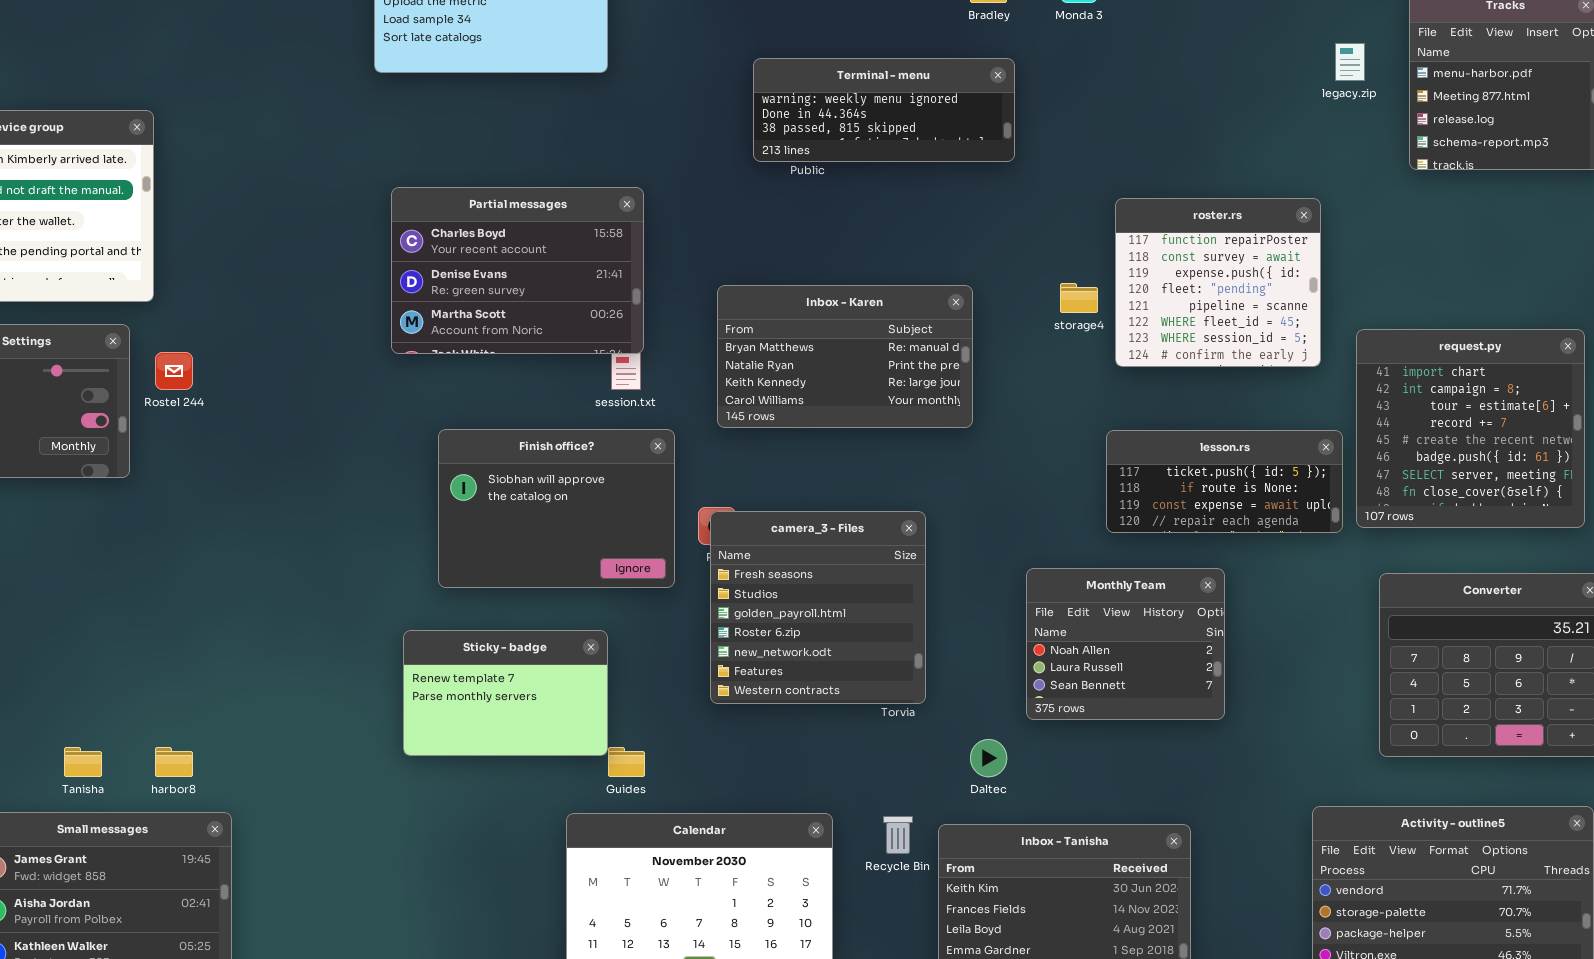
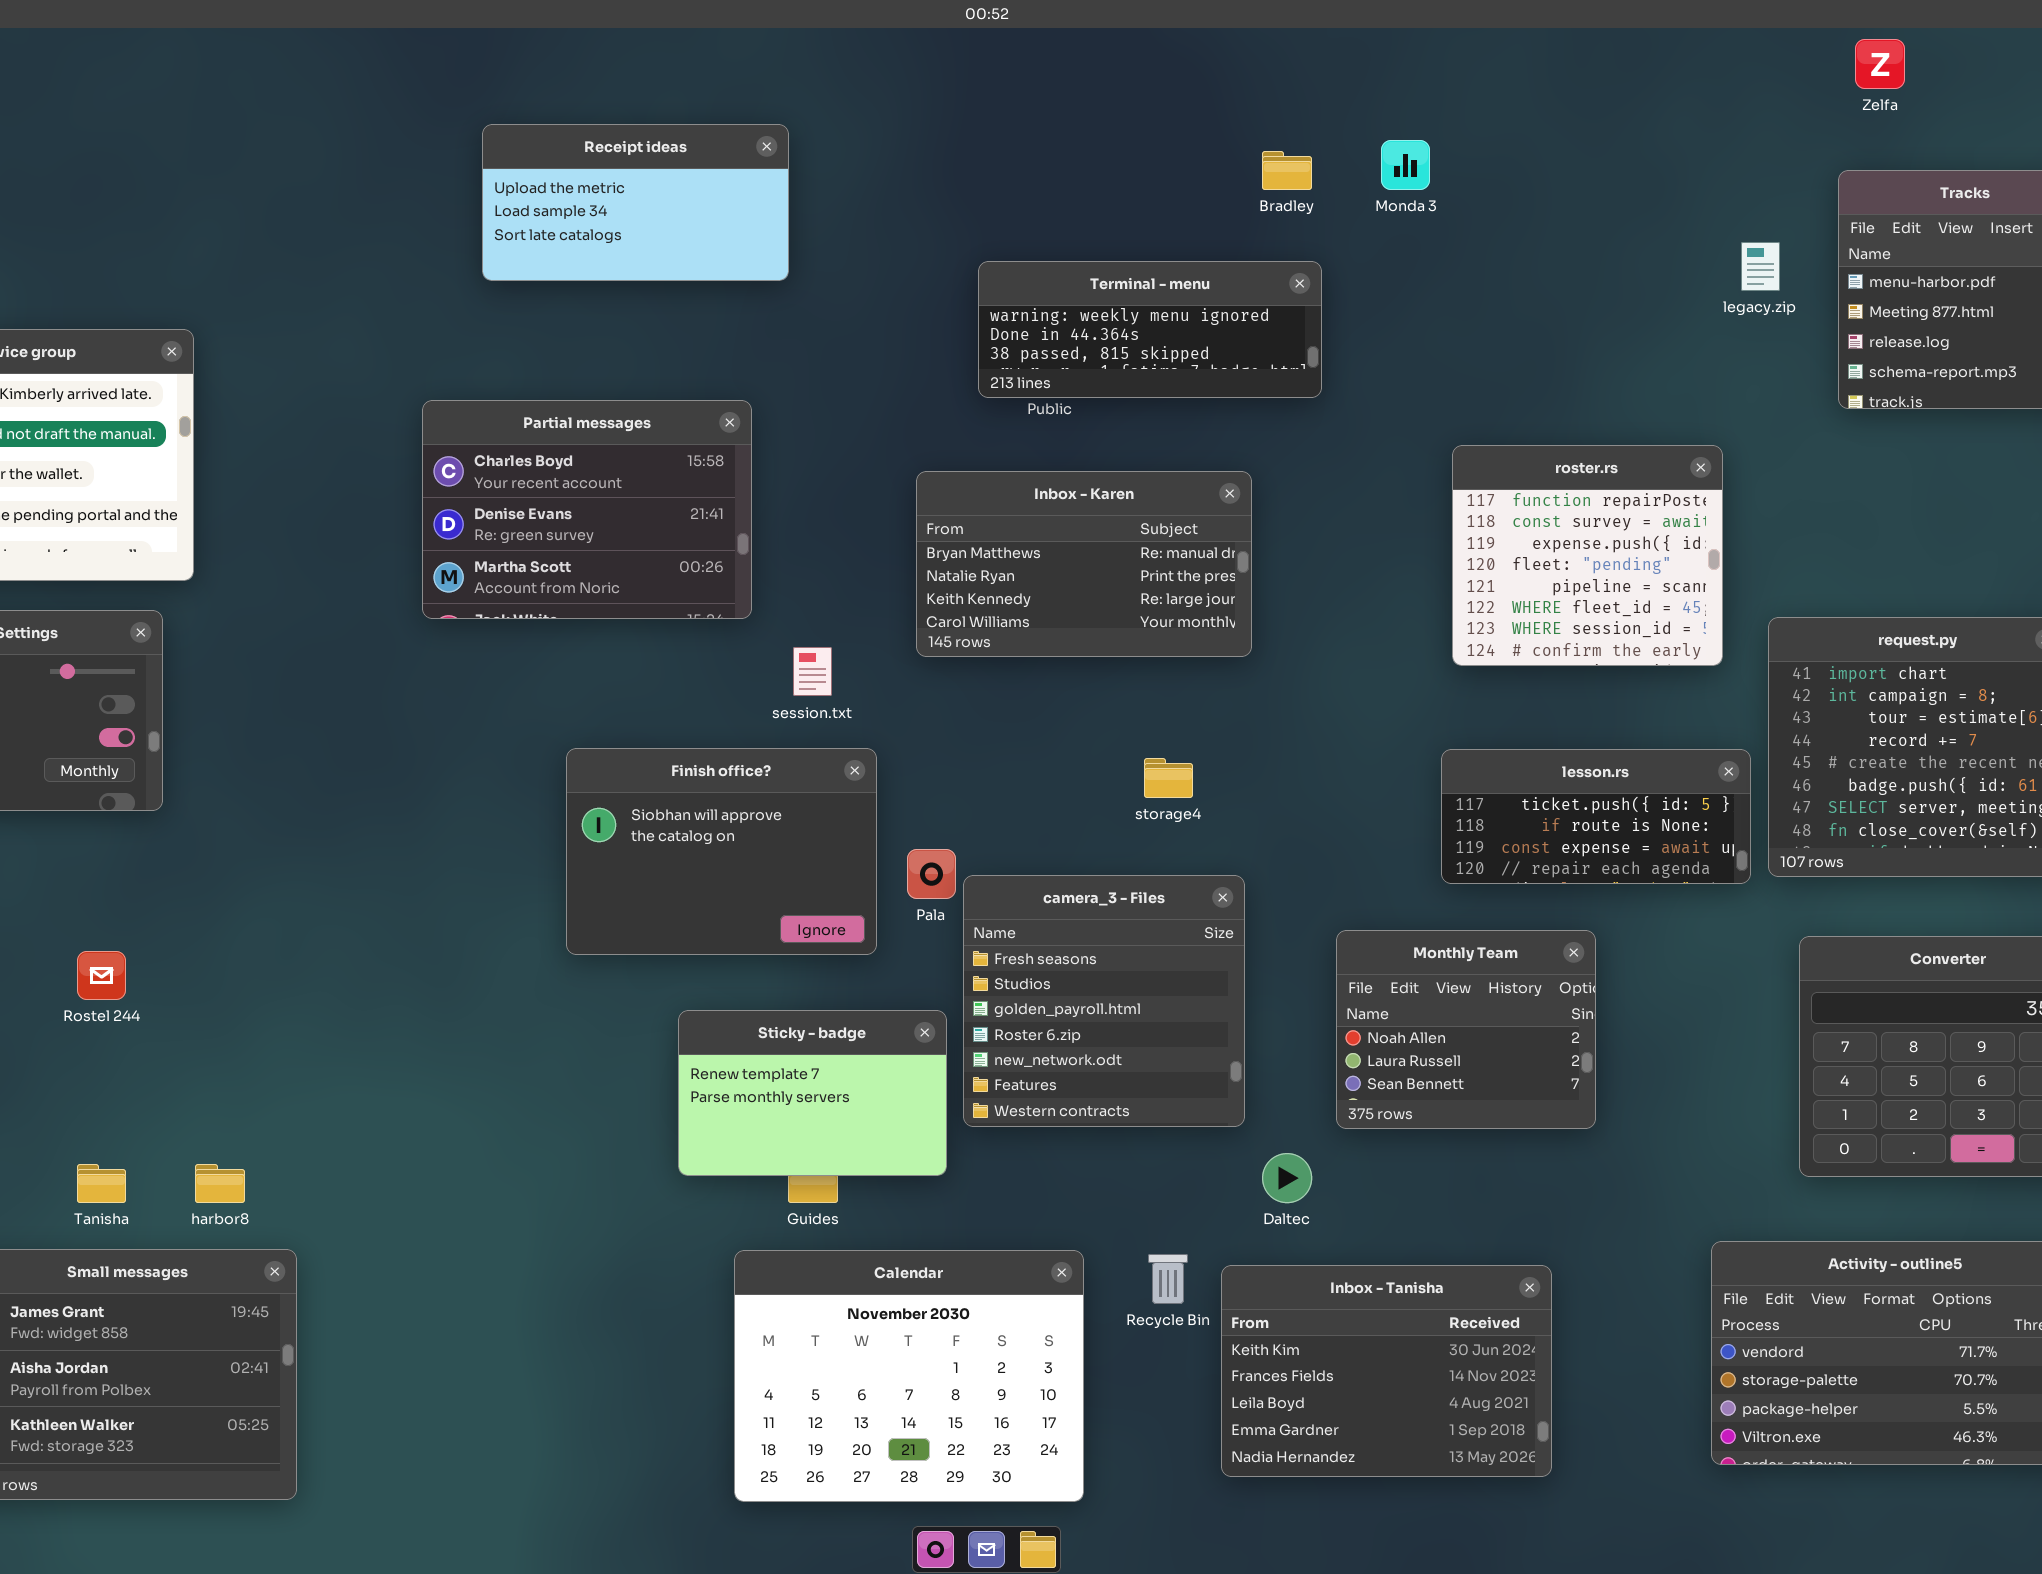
Partial messages: [391,187,644,354] -> [422,400,752,619], moved
storage4: [1060,283,1098,313] -> [1144,758,1193,798], moved
Inbox - Karen: [717,285,973,428] -> [916,471,1252,657], moved
Rostel 244: [155,352,193,390] -> [77,951,126,1000], moved
camera_3 - Files: [710,511,926,704] -> [963,875,1245,1127], moved
Sticky - badge: [403,630,608,756] -> [678,1010,947,1176], moved

